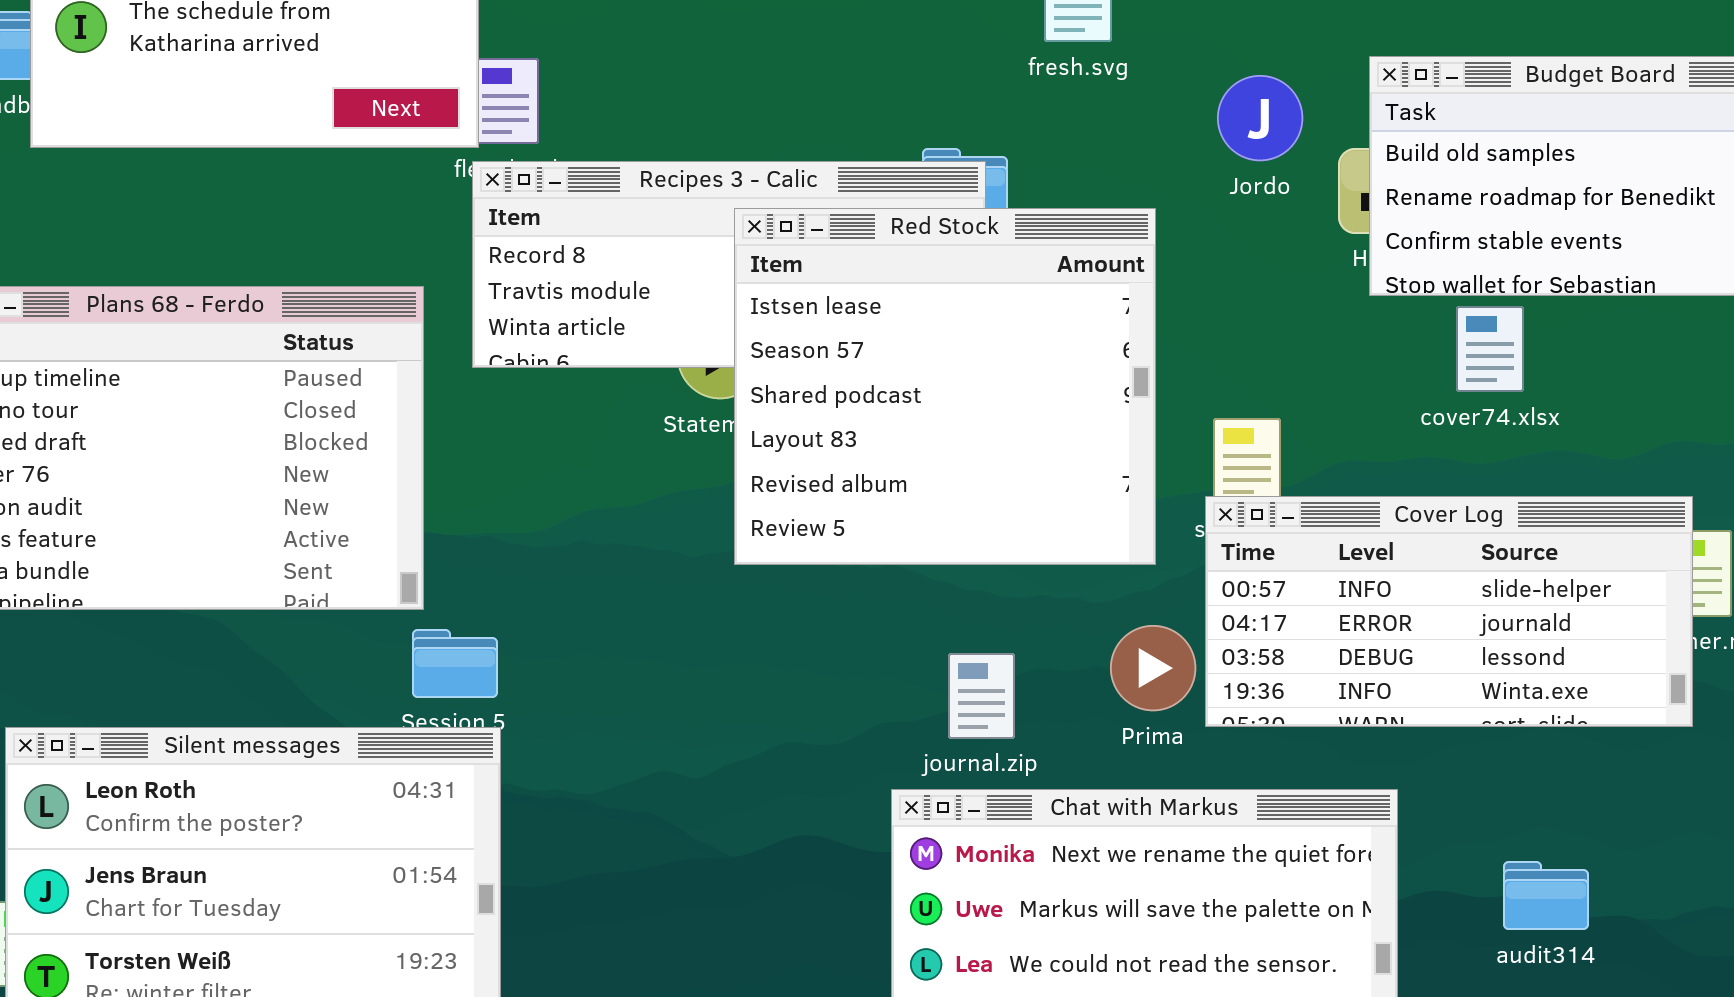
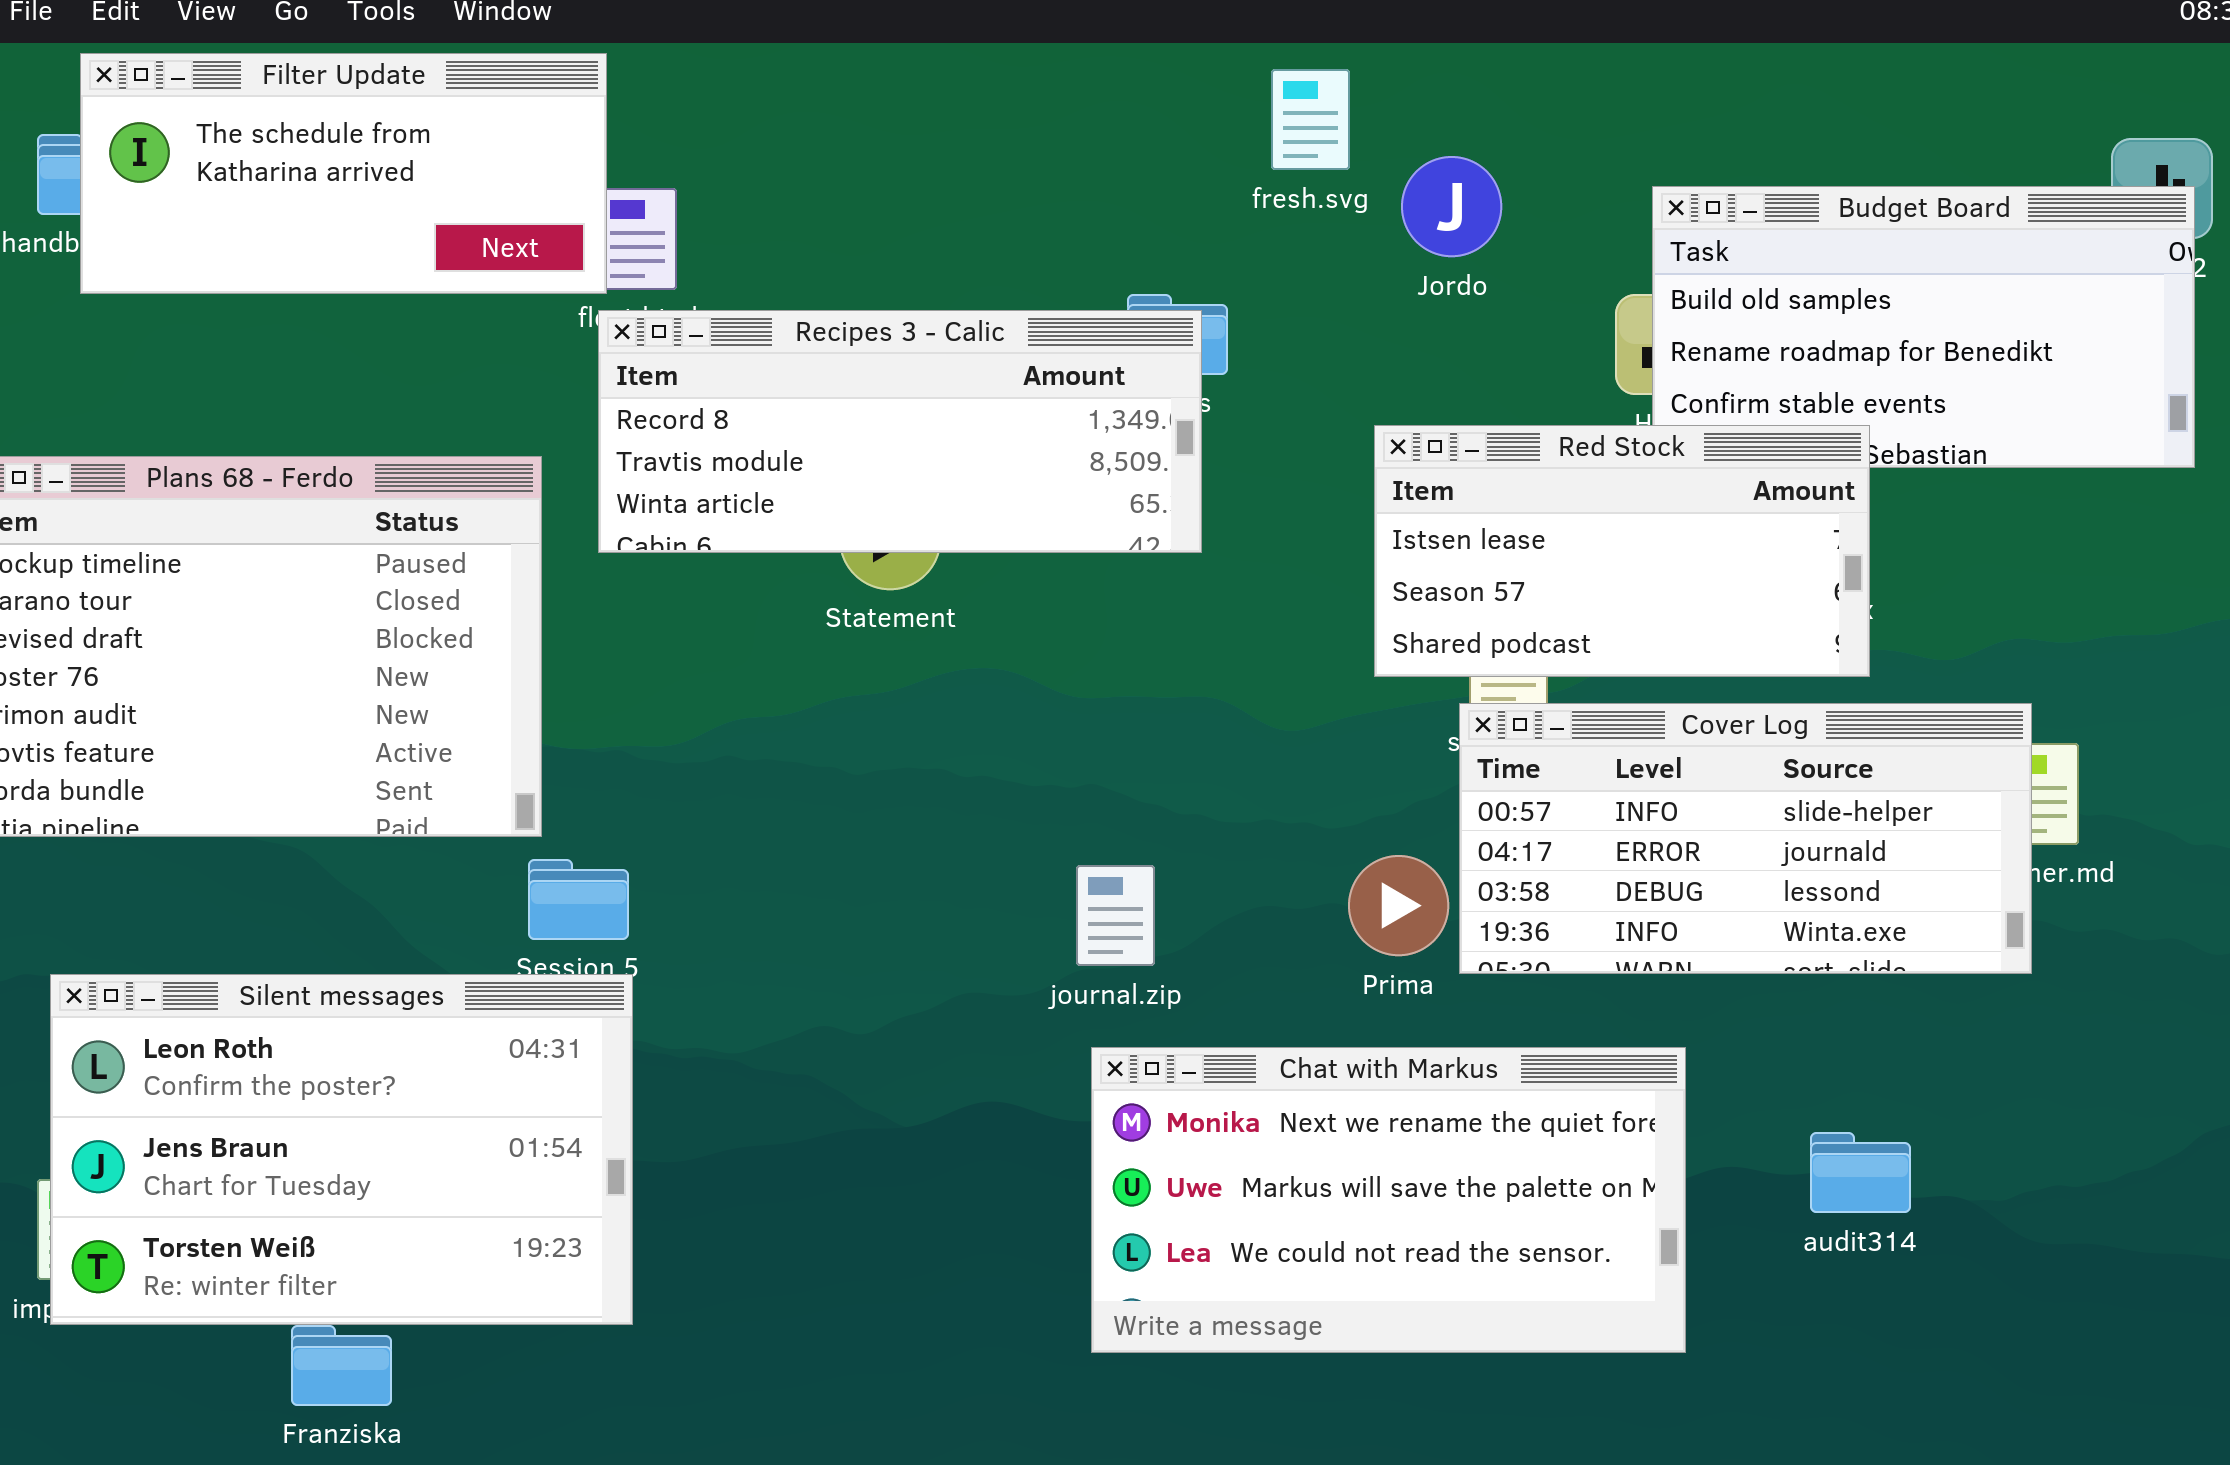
Jordo: [1217,75,1303,161] -> [1401,156,1502,257], moved
Red Stock: [734,208,1156,565] -> [1374,425,1870,677], moved, resized
journal.zip: [948,653,1015,739] -> [1076,865,1155,966], moved

